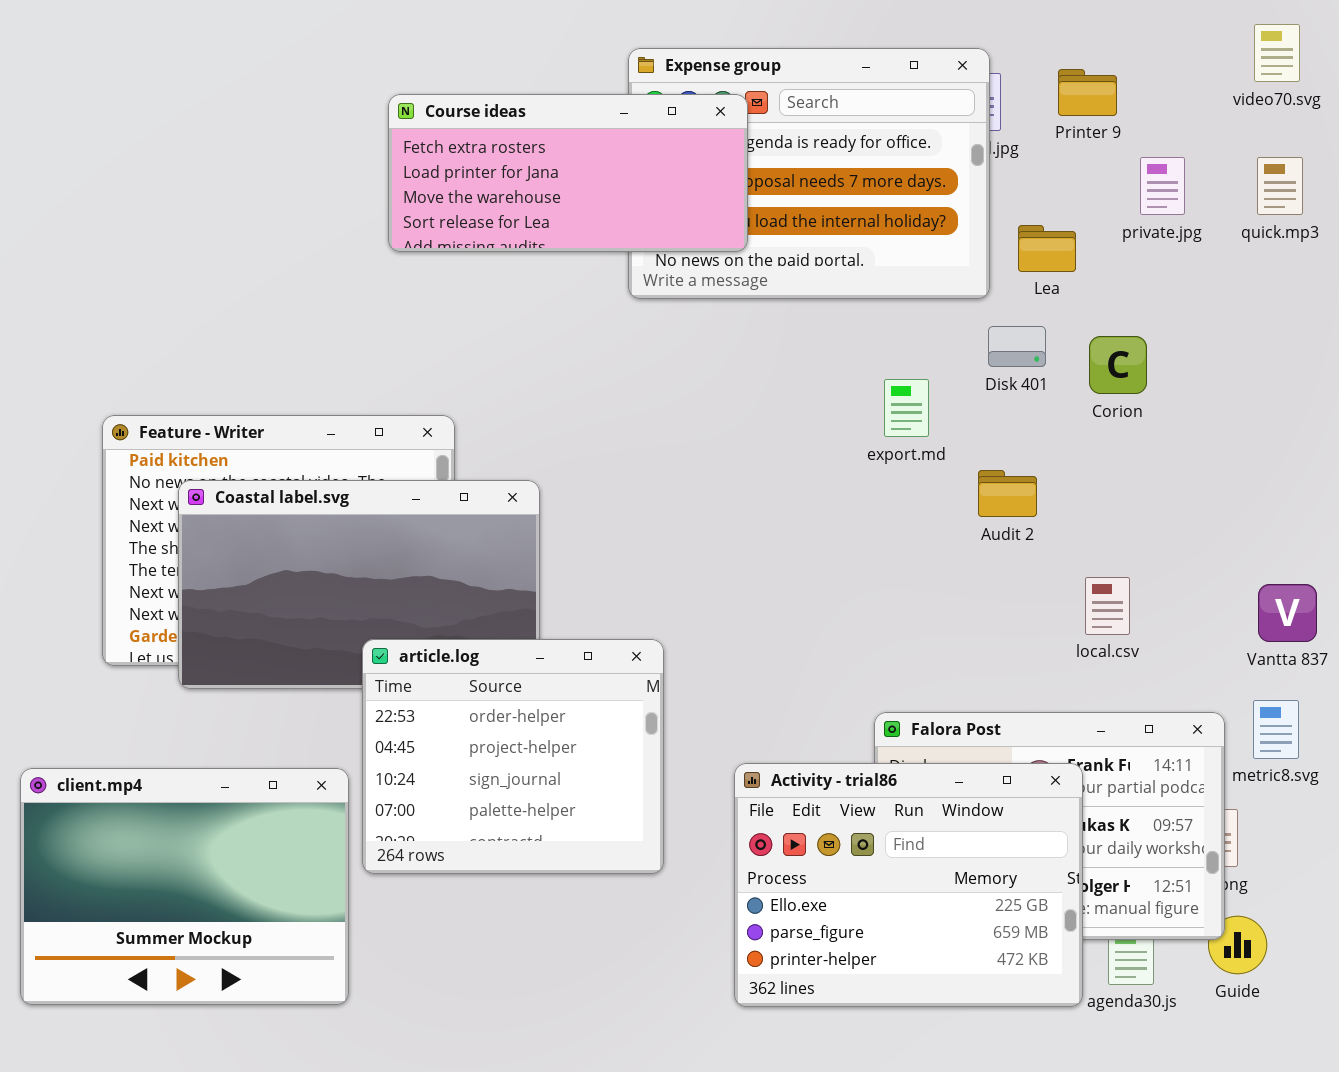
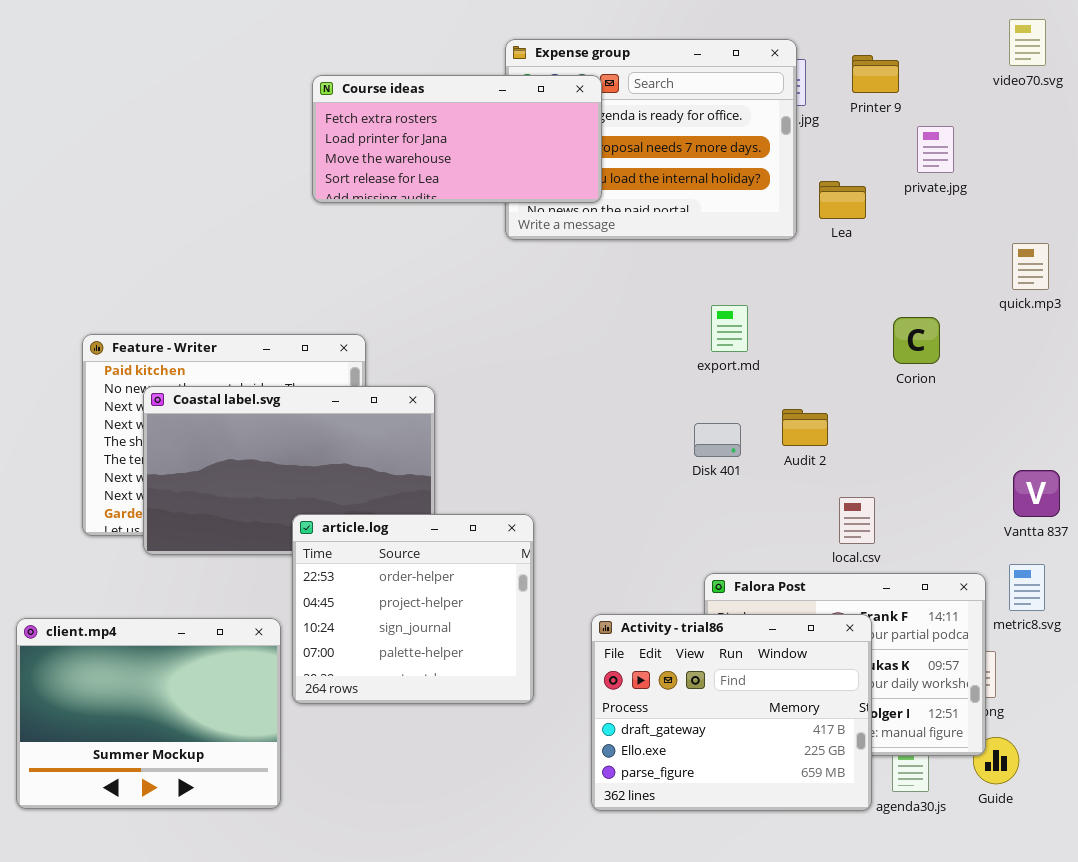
quick.mp3: [1257,157,1303,215] -> [1012,243,1049,290], moved
Disk 401: [988,326,1046,367] -> [694,423,741,457], moved
Corion: [1089,336,1147,394] -> [893,317,940,364], moved
Audit 2: [978,470,1037,517] -> [782,409,828,446], moved
local.csv: [1085,577,1130,635] -> [839,497,875,544], moved
Activity - trial86: [734,763,1083,1007] -> [591,614,872,811], scrolled up 1 row

